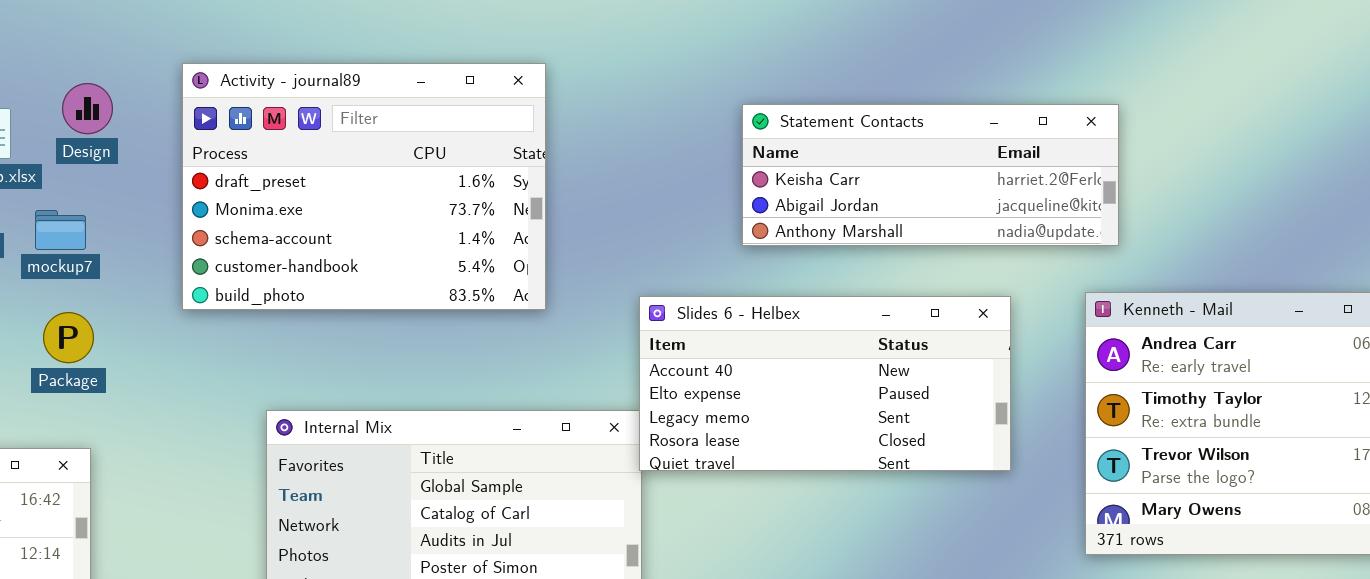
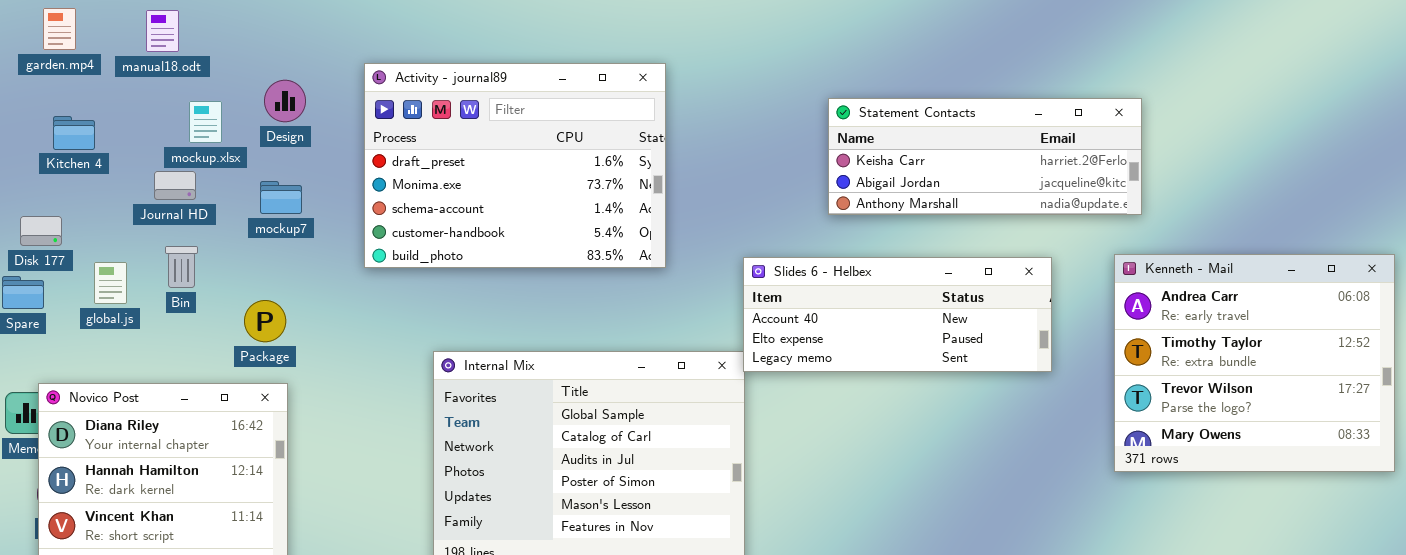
mockup7: [35,210,86,250] -> [260,181,302,214], moved
Slides 6 - Helbex: [639,296,1011,471] -> [743,257,1052,372], resized
Package: [43,312,94,363] -> [244,300,286,342], moved

